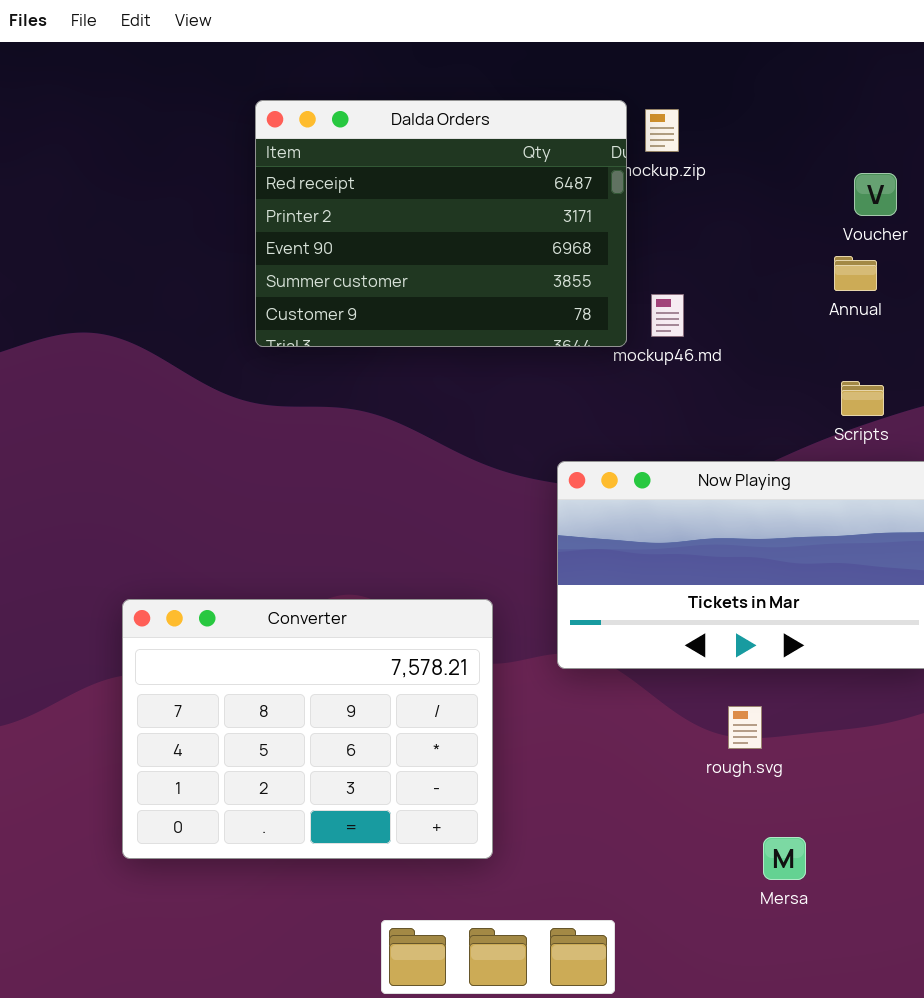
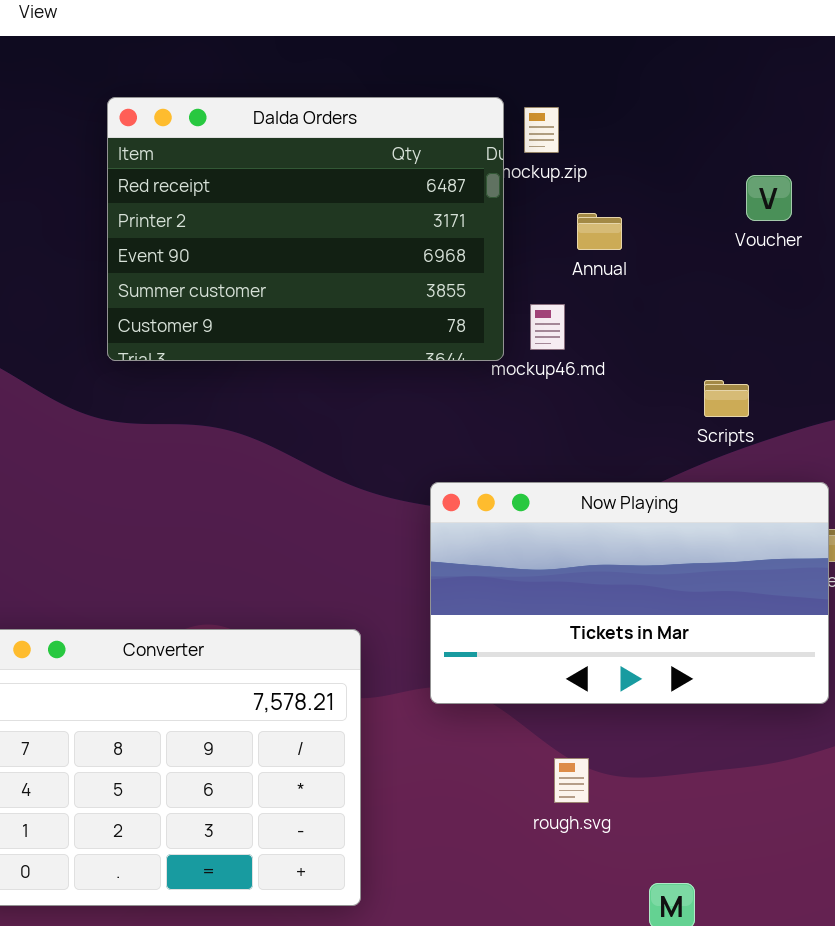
Annual: [834,256,877,291] -> [577,213,622,250], moved
Scripts: [841,381,884,416] -> [704,380,749,417], moved
rough.svg: [728,706,762,749] -> [554,758,589,803], moved

